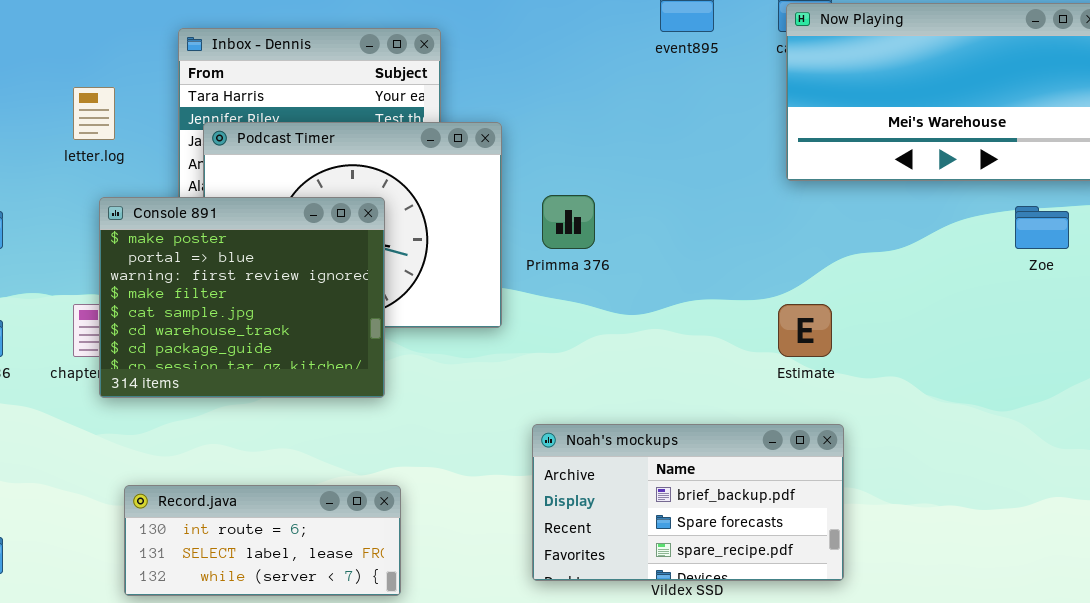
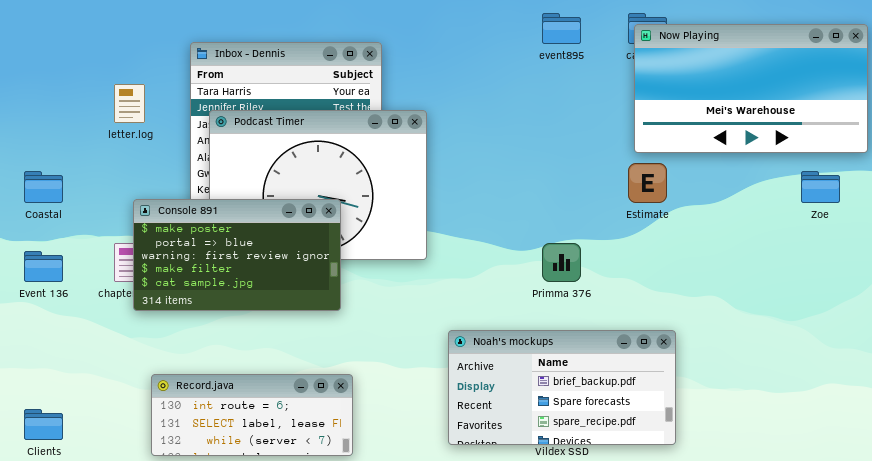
Primma 376: [542,195,595,249] -> [542,243,581,282], moved
Console 891: [99,197,385,398] -> [133,199,341,311], resized
Estimate: [778,304,832,357] -> [628,163,667,203], moved

